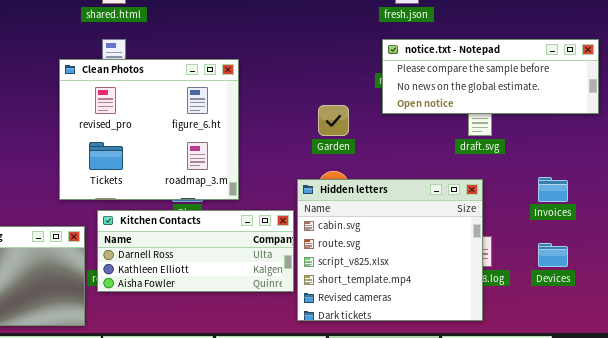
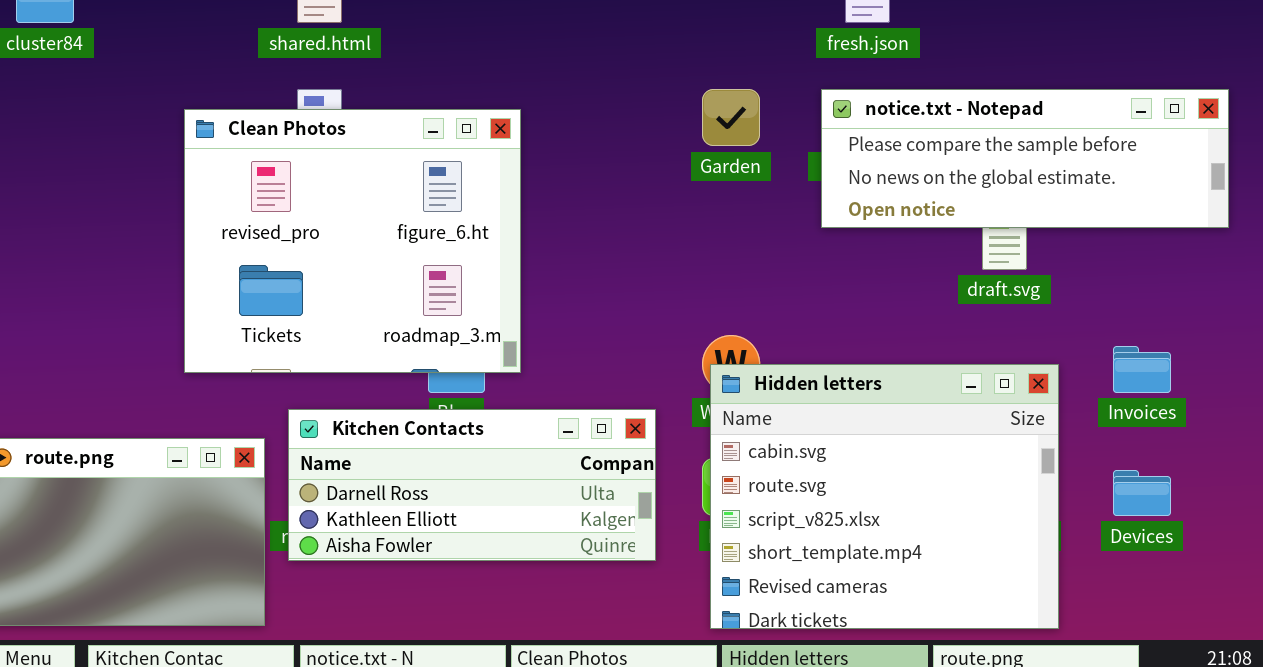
Clean Photos: [59,59,239,200] -> [184,109,521,373], moved
Garden: [318,105,349,136] -> [702,89,760,146], moved
Hidden letters: [297,179,483,321] -> [710,364,1059,629], moved

